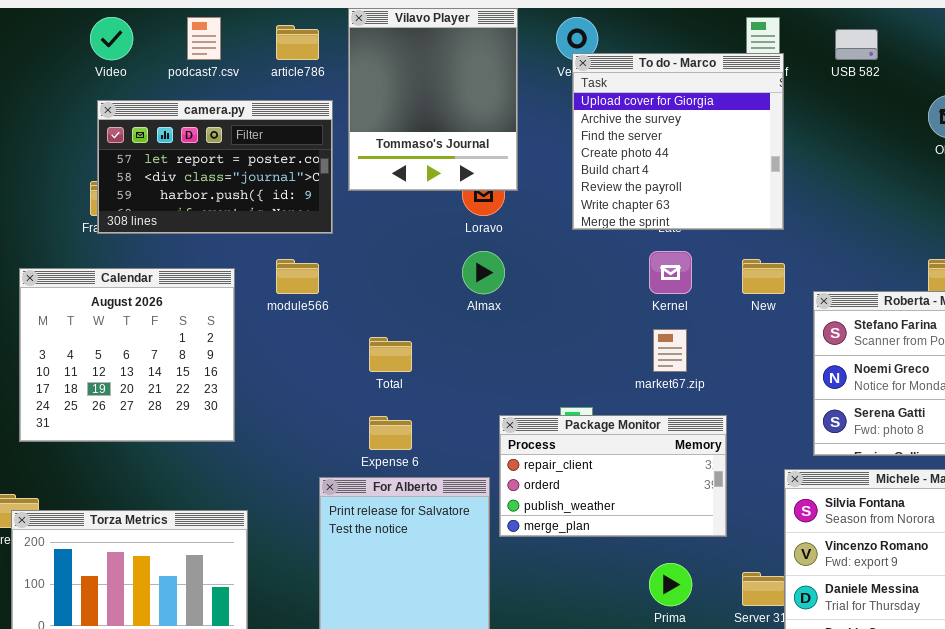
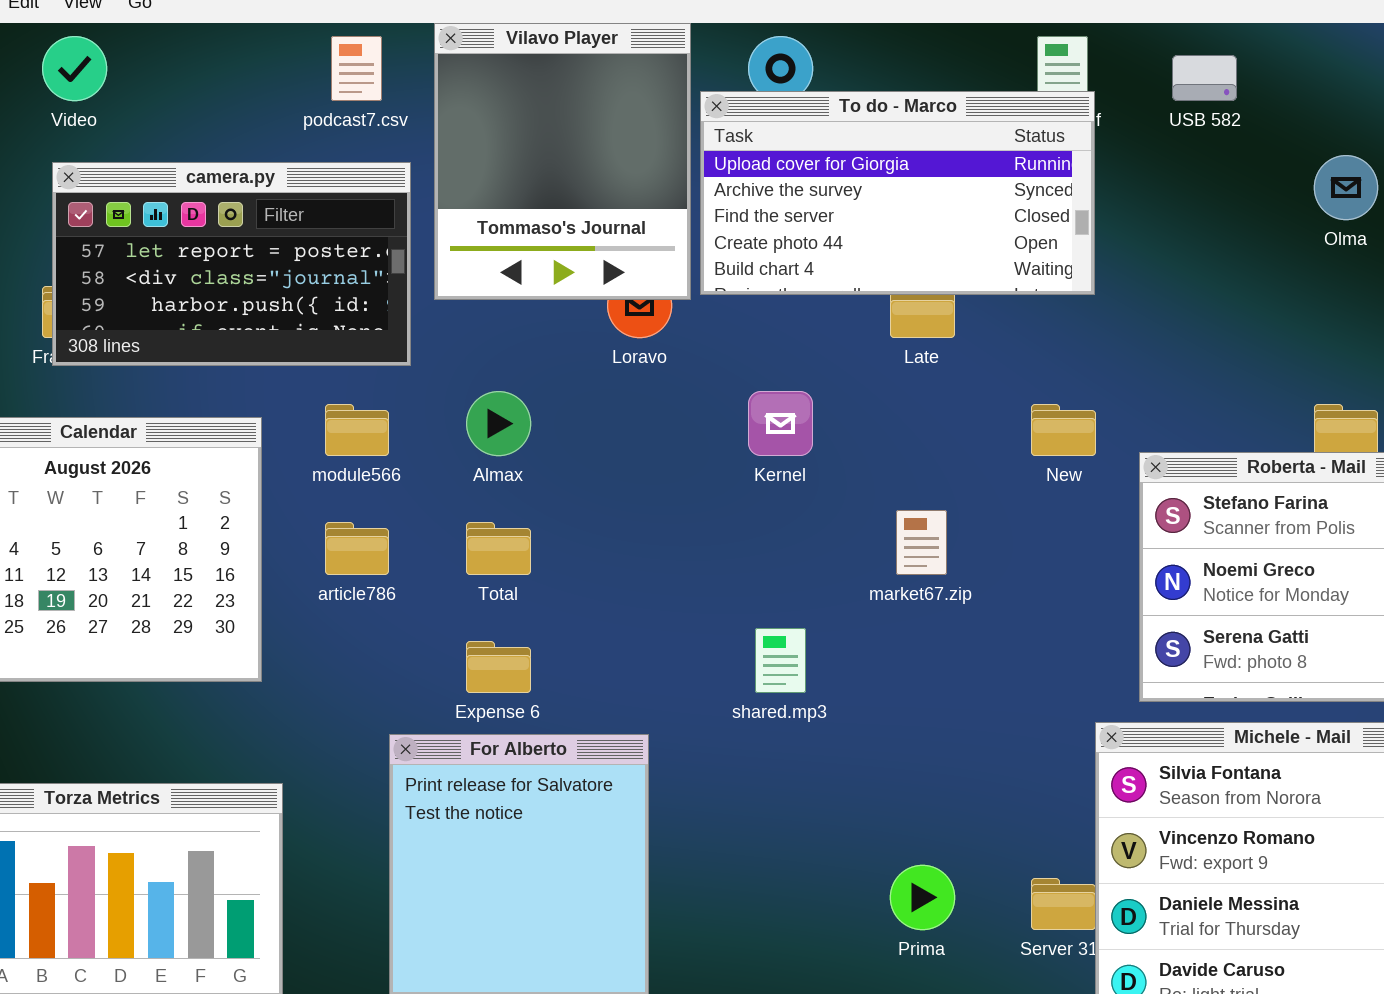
podcast7.csv: [187,17,221,60] -> [331,36,382,101], moved
article786: [276,25,319,60] -> [325,522,389,575], moved
To do - Marco: [572,53,784,230] -> [700,91,1095,295], resized
Almax: [462,251,505,294] -> [466,391,531,456], moved
Kernel: [649,251,692,294] -> [748,391,813,456], moved
Package Monitor: [499,415,727,537] -> none, closed

